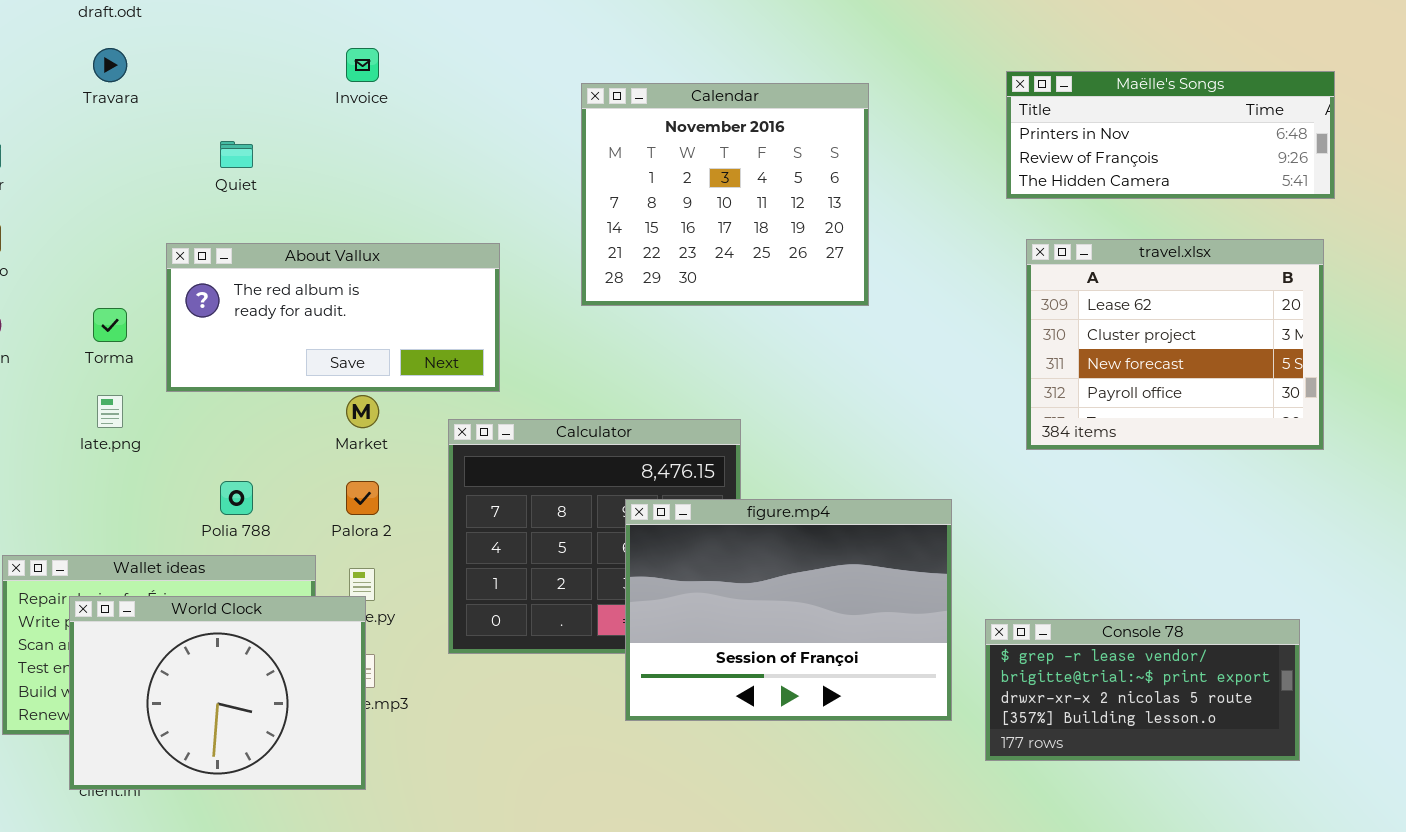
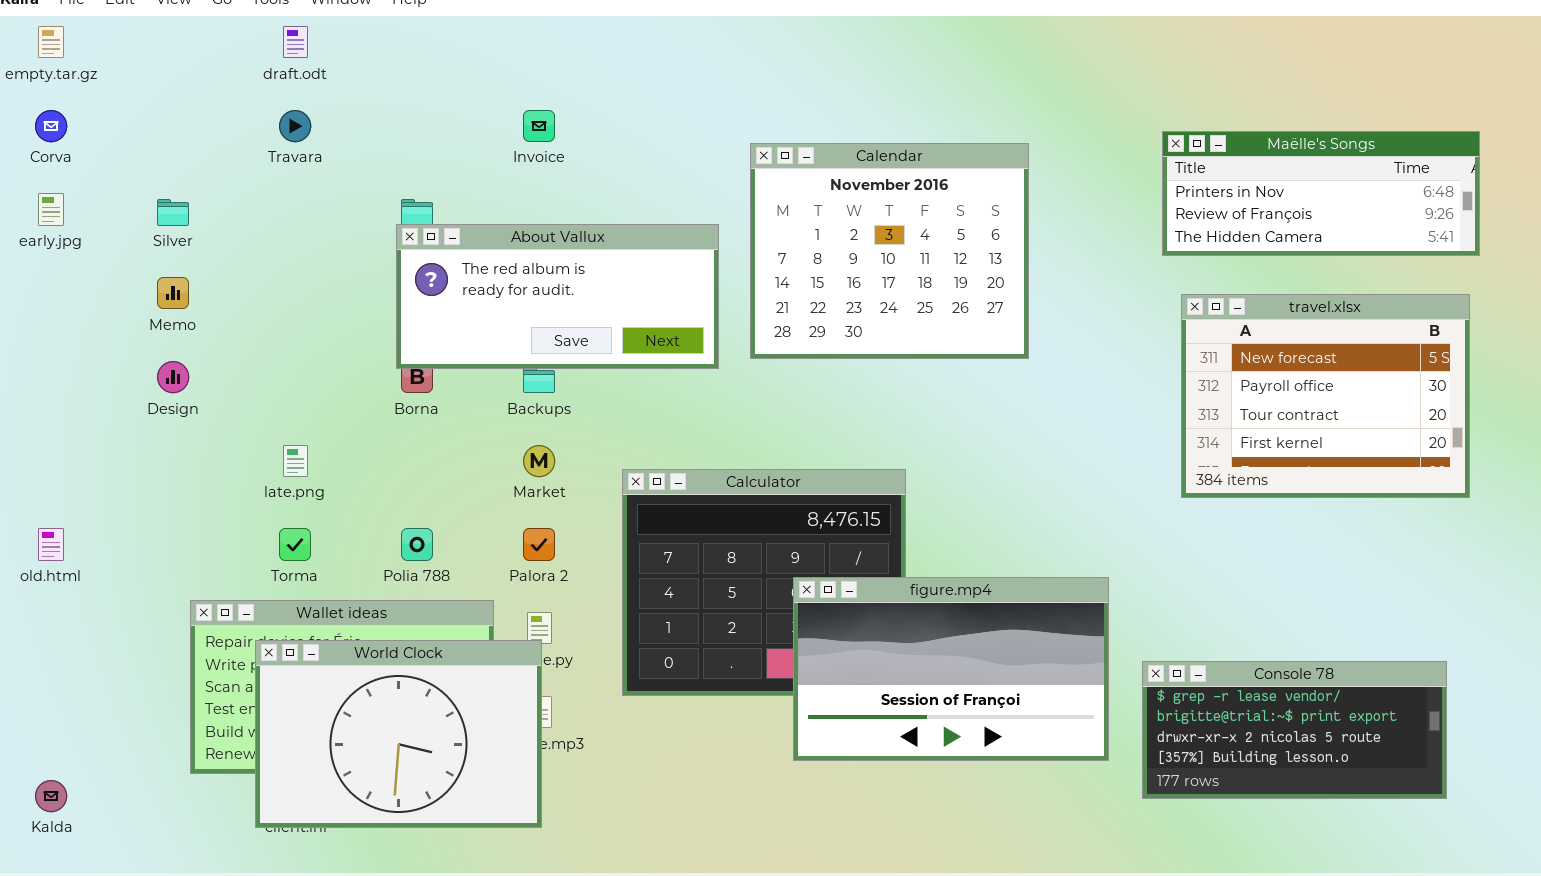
travel.xlsx: [1026,239,1324,450] -> [1181,294,1470,498], scrolled down 2 rows
About Vallux: [166,243,500,392] -> [396,224,719,369], moved
Torma: [93,308,127,342] -> [279,528,311,561], moved
figure.mp4: [625,499,952,721] -> [793,577,1109,761], resized

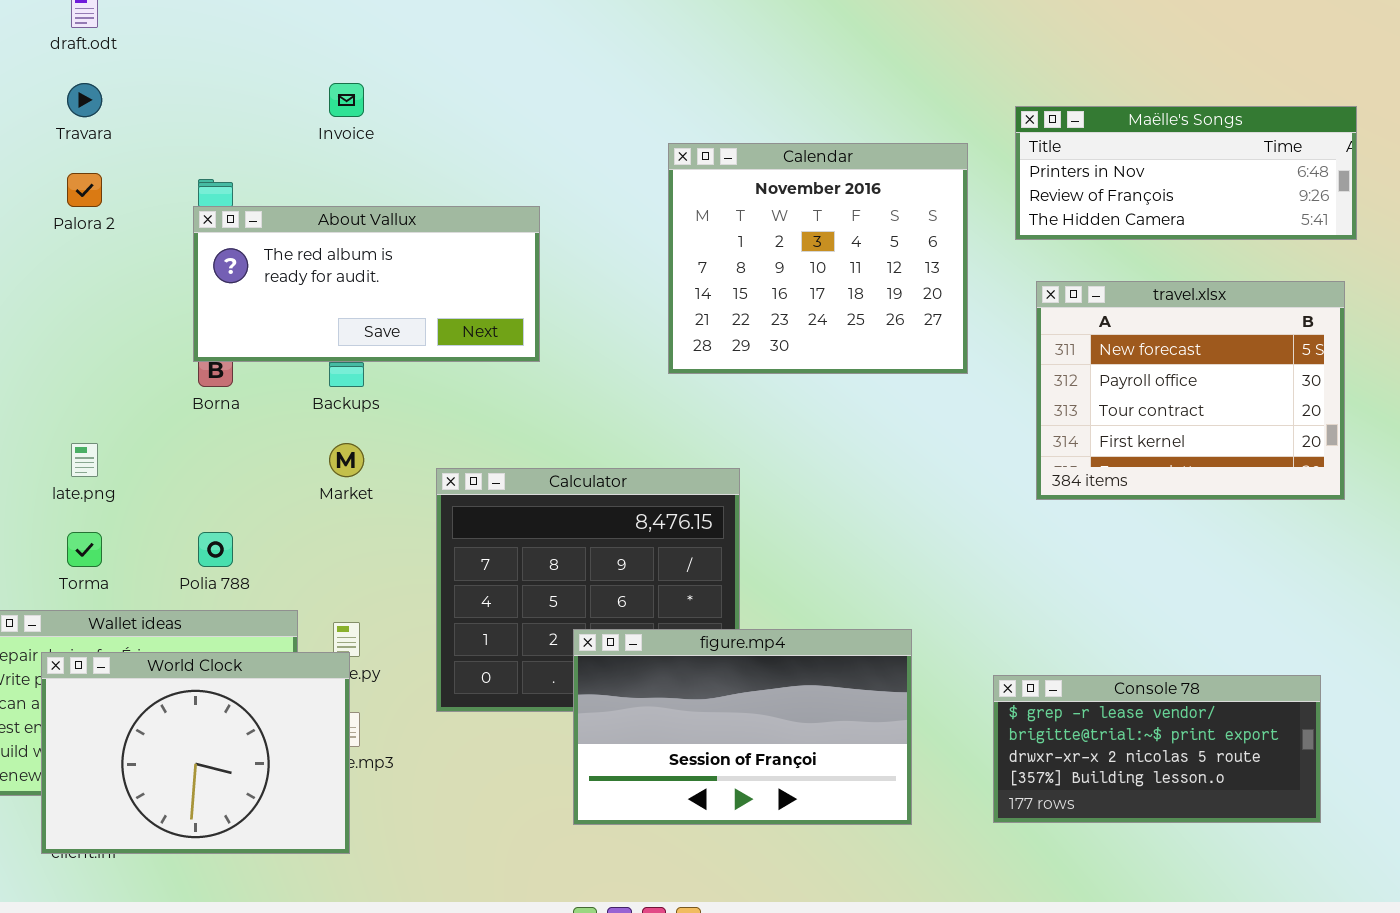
Calendar: [750,143,1029,359] -> [668,143,968,374], moved
Palora 2: [523,528,555,561] -> [67,173,102,207], moved
figure.mp4: [793,577,1109,761] -> [573,629,912,825], moved

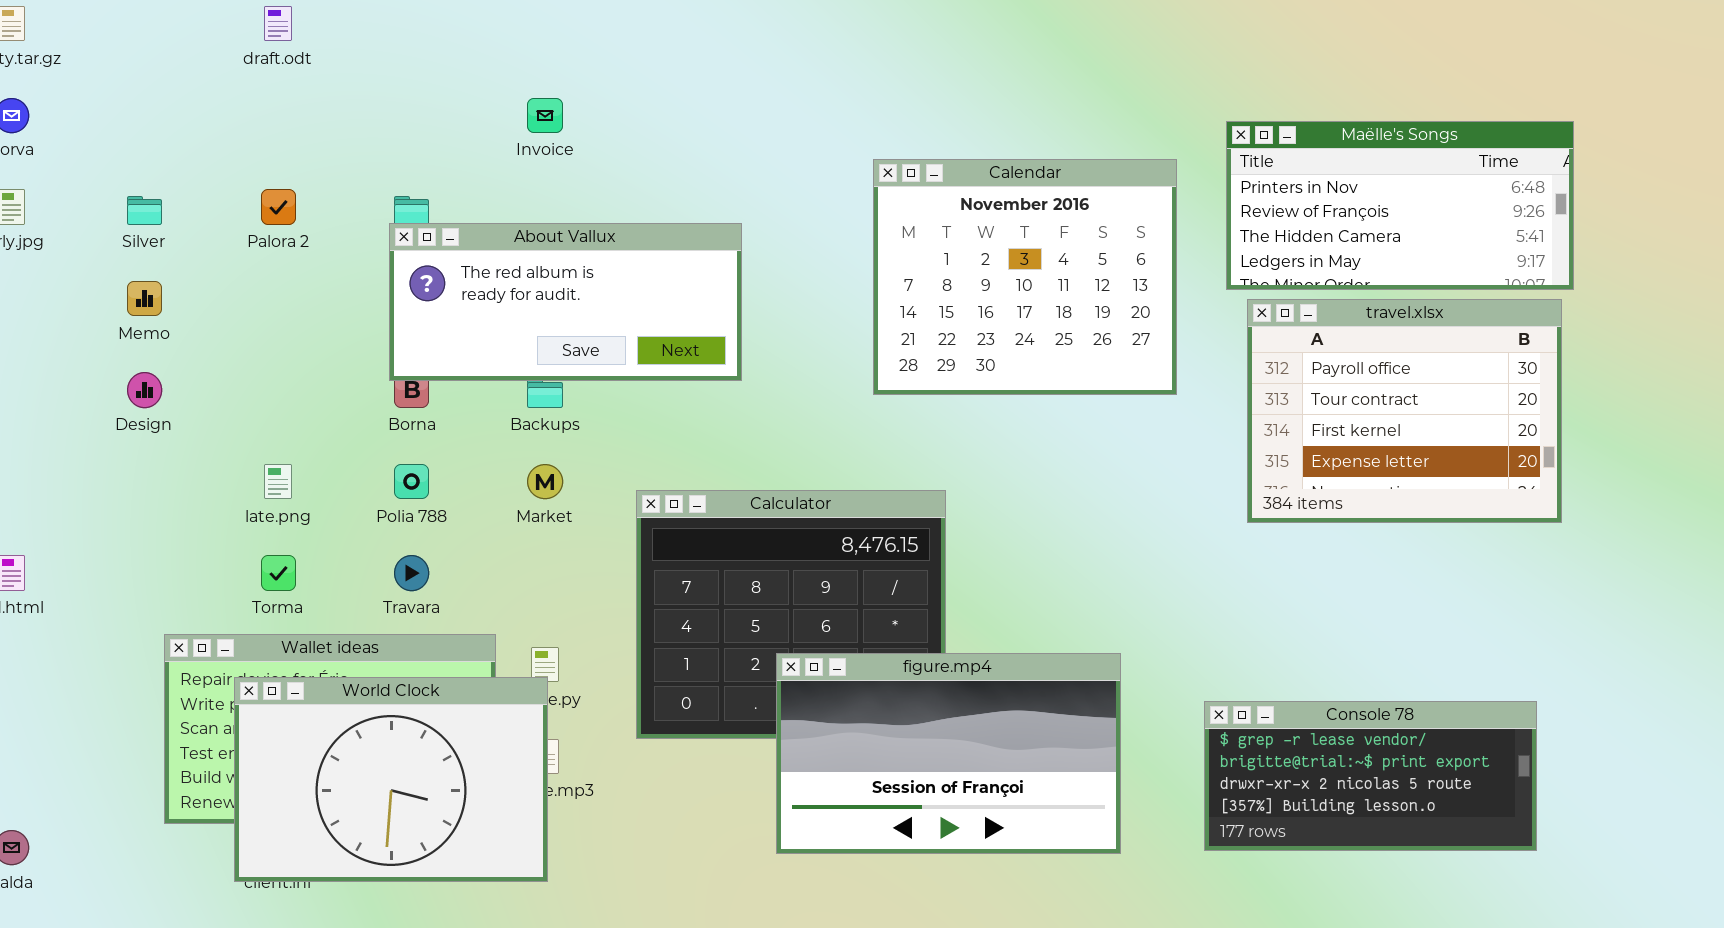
Travara: [67,83,102,117] -> [394,555,429,591], moved
Maëlle's Songs: [1015,106,1357,240] -> [1226,121,1574,290], resized
travel.xlsx: [1036,281,1345,500] -> [1247,299,1562,523], scrolled down 1 row
Polia 788: [198,532,233,567] -> [394,464,429,499], moved

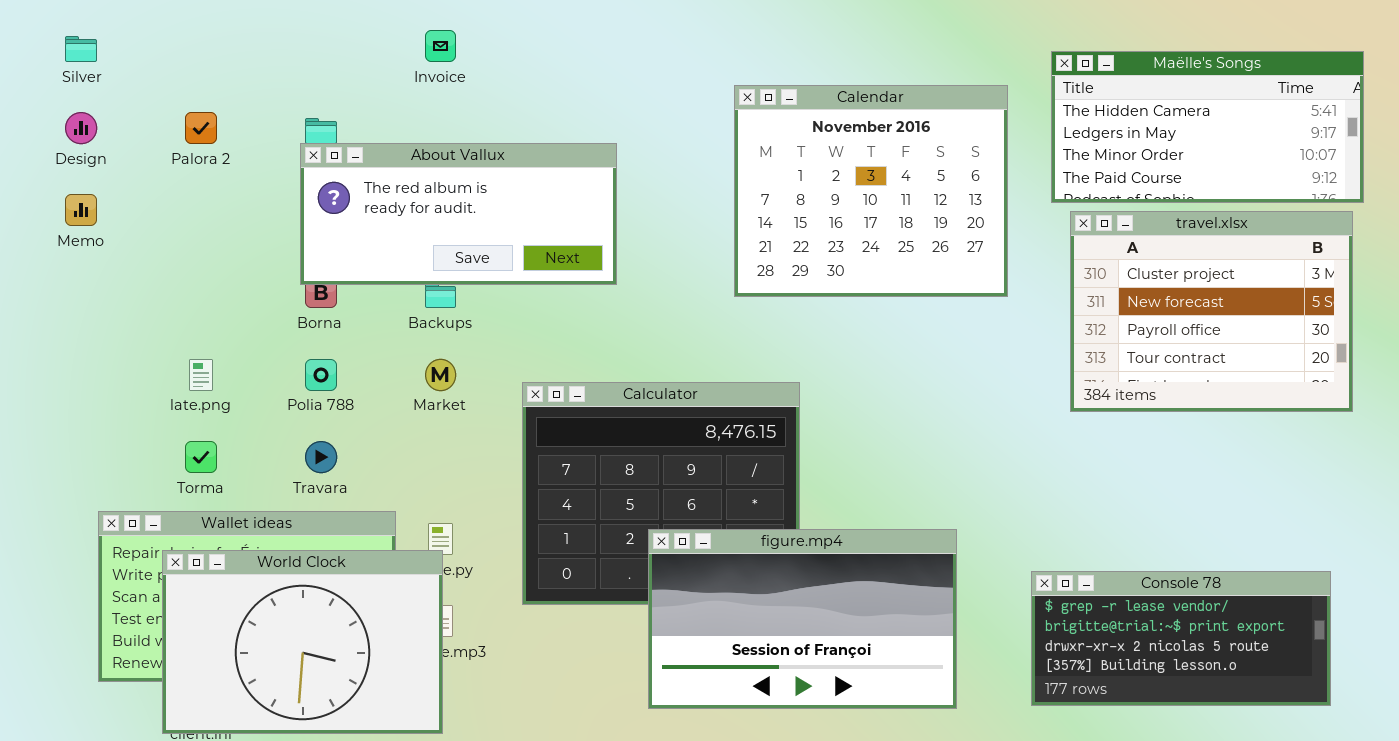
Maëlle's Songs: [1226,121,1574,290] -> [1051,51,1364,203], scrolled down 2 rows
Silver: [127,196,162,225] -> [65,36,97,62], moved
travel.xlsx: [1247,299,1562,523] -> [1070,211,1353,412], scrolled up 2 rows
Design: [127,372,162,408] -> [65,112,97,144], moved

